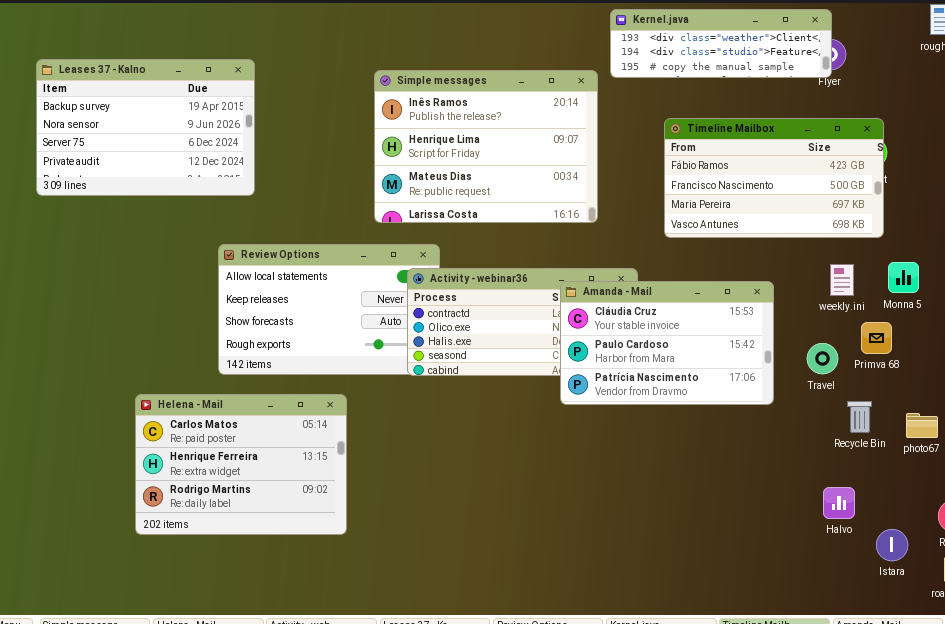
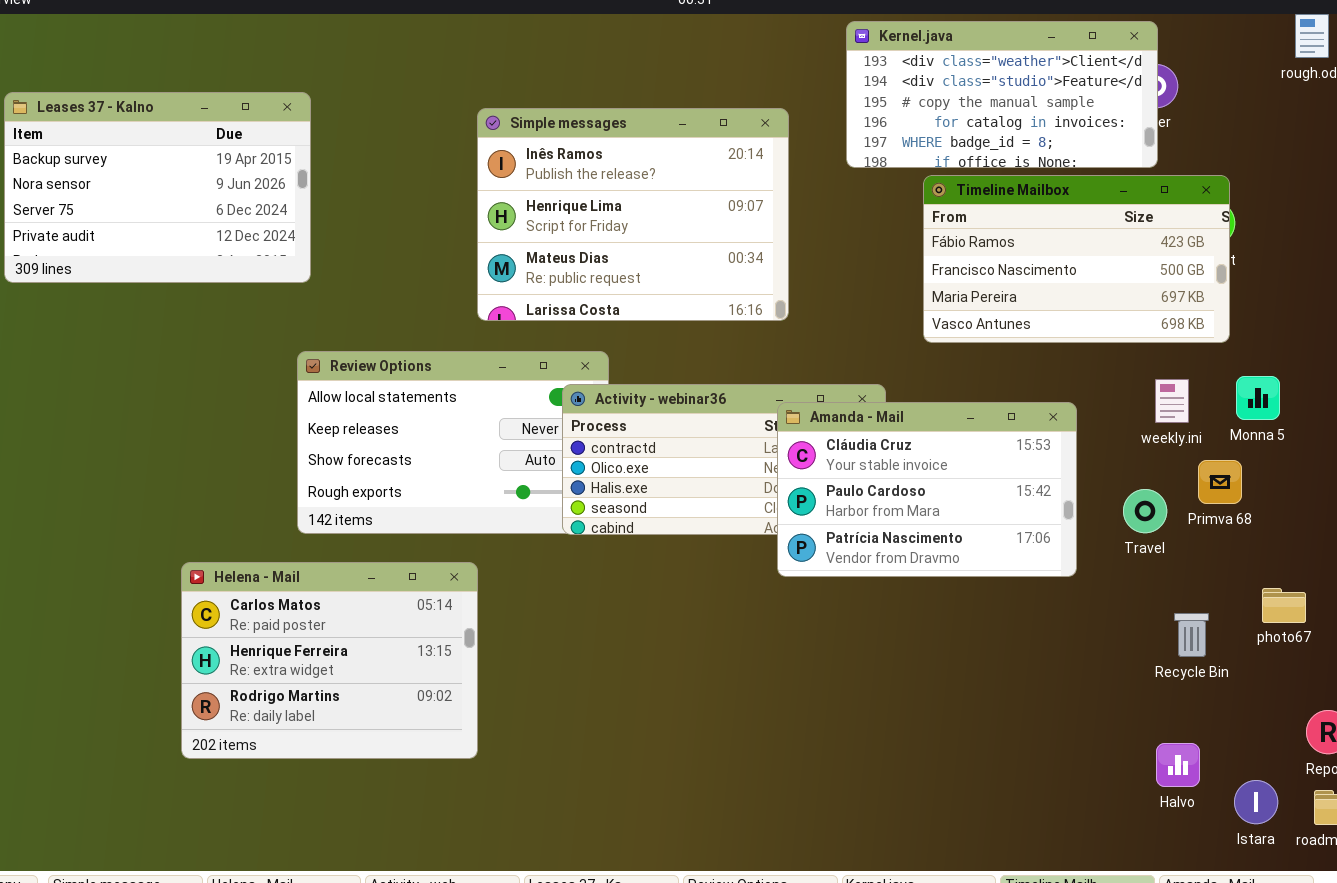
Kernel.java: [610,9,832,78] -> [846,21,1158,168], resized
Leases 37 - Kalno: [36,59,255,196] -> [4,92,311,283], moved
Simple messages: [374,70,598,223] -> [477,108,789,321], moved
Recycle Bin: [847,401,872,433] -> [1174,613,1209,657], moved
Halvo: [823,487,855,519] -> [1156,743,1200,787], moved
Istara: [876,529,908,561] -> [1234,780,1278,824], moved

